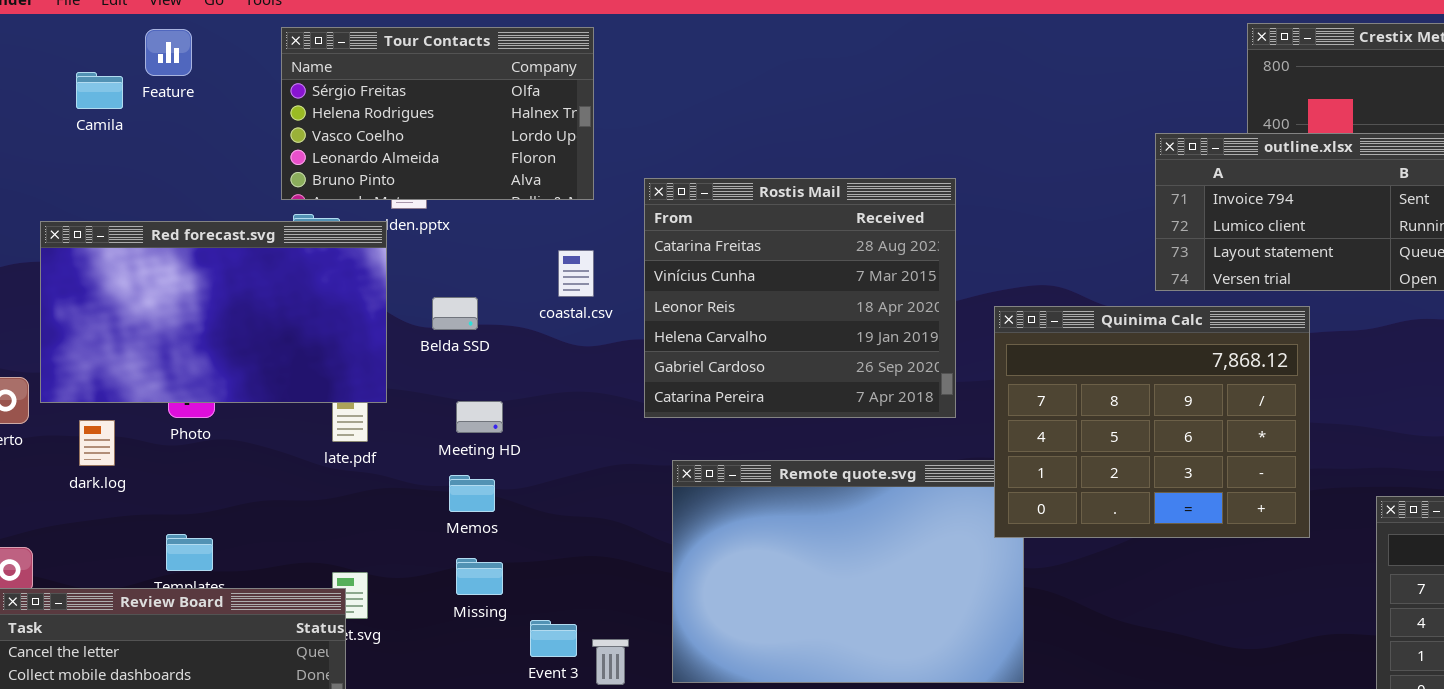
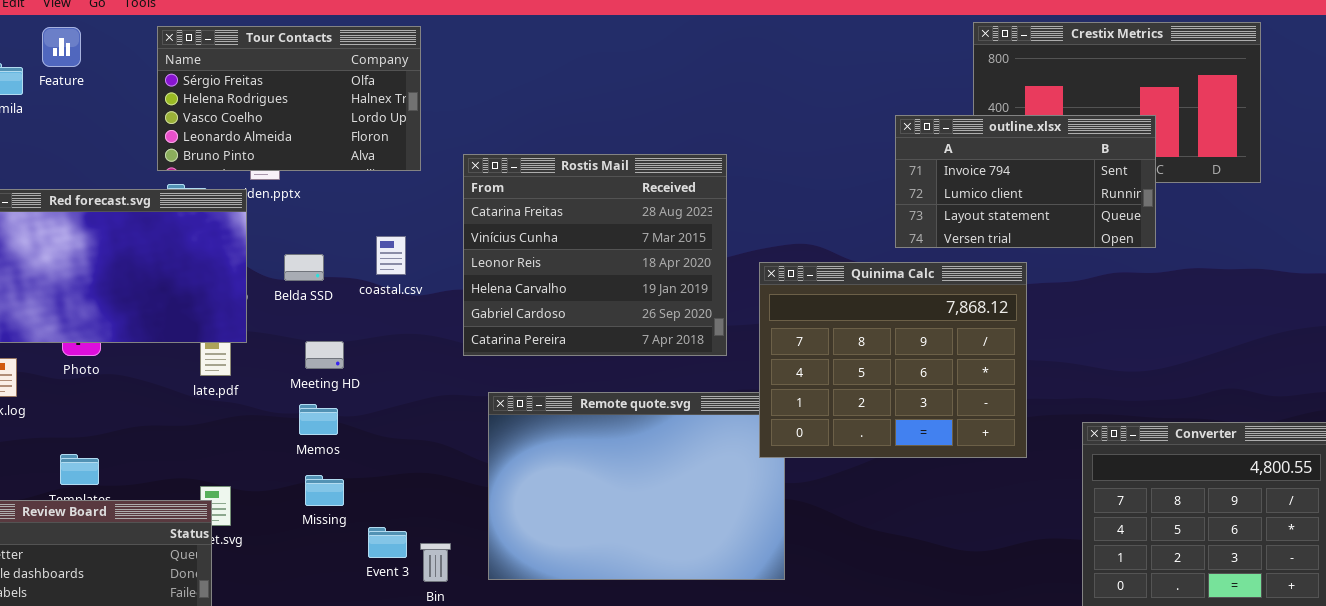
coastal.csv: [558,250,594,297] -> [376,236,406,275], moved

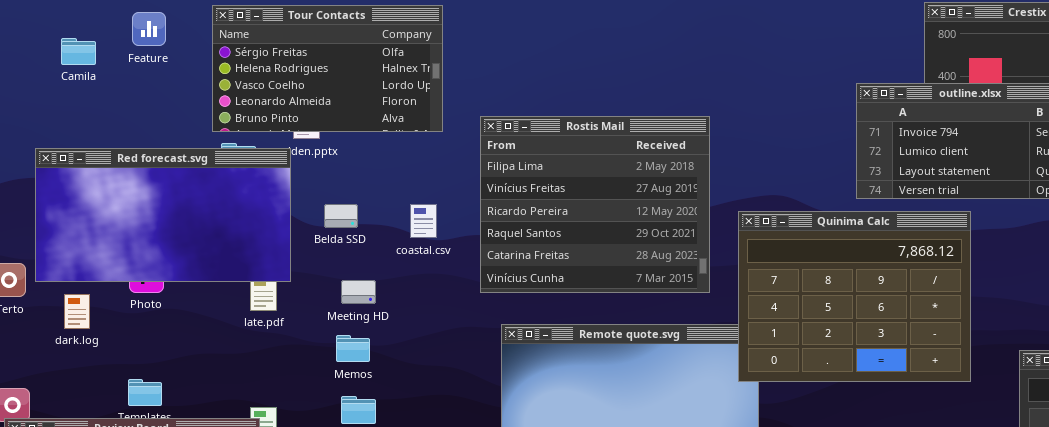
Feature: [42,27,81,67] -> [132,12,166,46], moved
Rostis Mail: [463,154,727,356] -> [480,116,710,293], scrolled up 4 rows
coastal.csv: [376,236,406,275] -> [410,204,437,238], moved

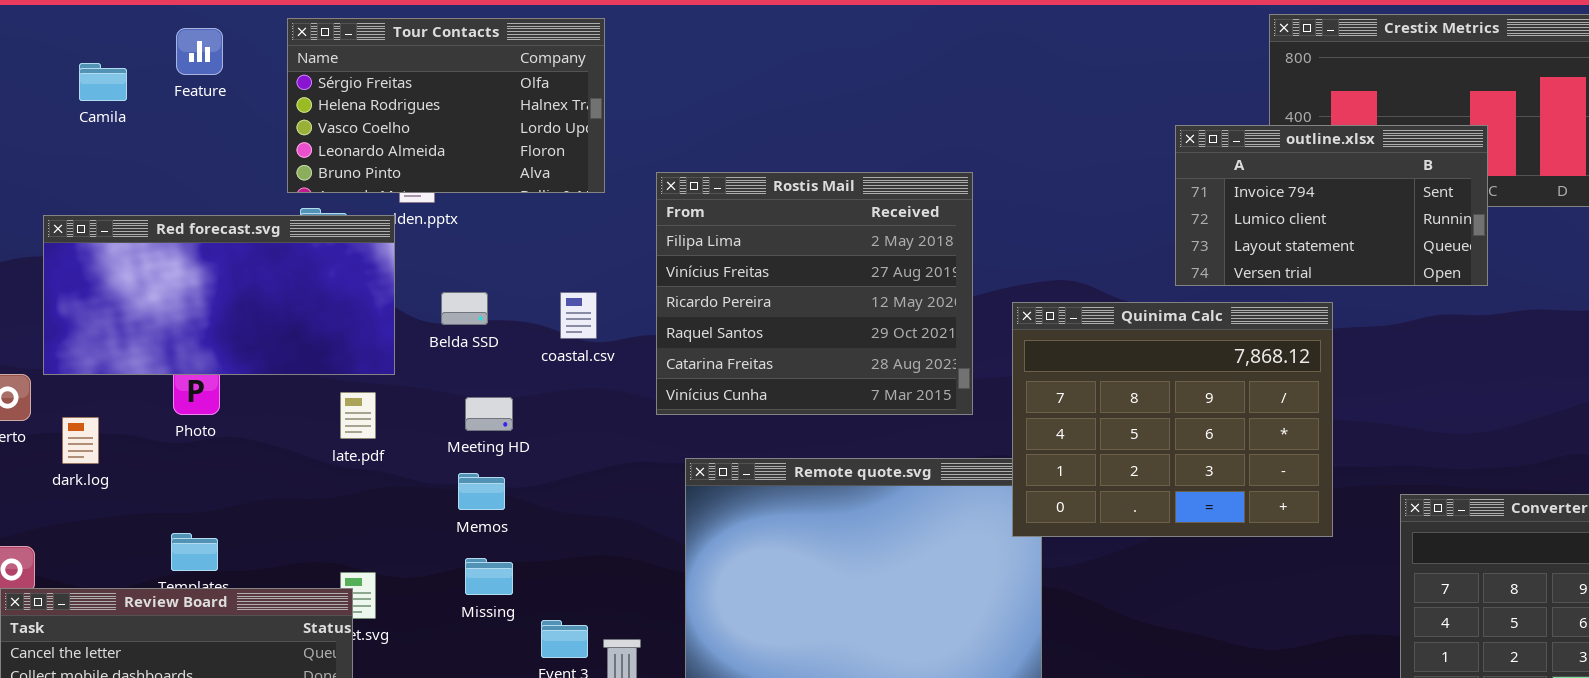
Red forecast.svg: [35,148,291,282] -> [43,215,395,375], resized
dark.log: [64,294,90,329] -> [62,417,99,464], moved

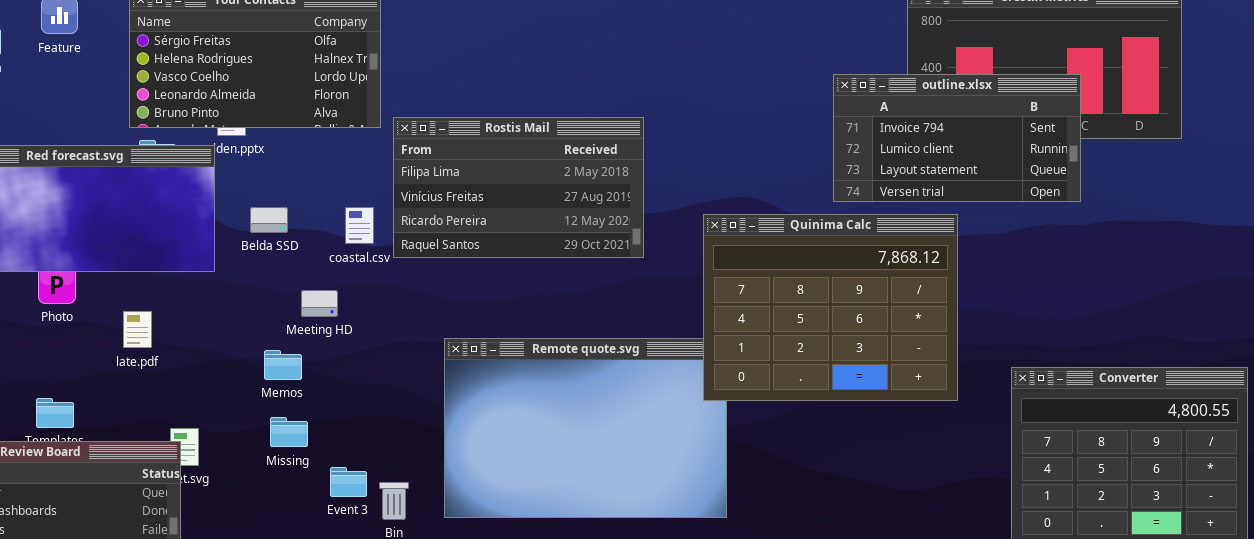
Rostis Mail: [656,172,973,415] -> [393,117,644,258], moved, resized
late.pdf: [340,392,376,439] -> [123,311,152,348], moved
Meeting HD: [465,397,513,431] -> [301,290,338,317], moved

